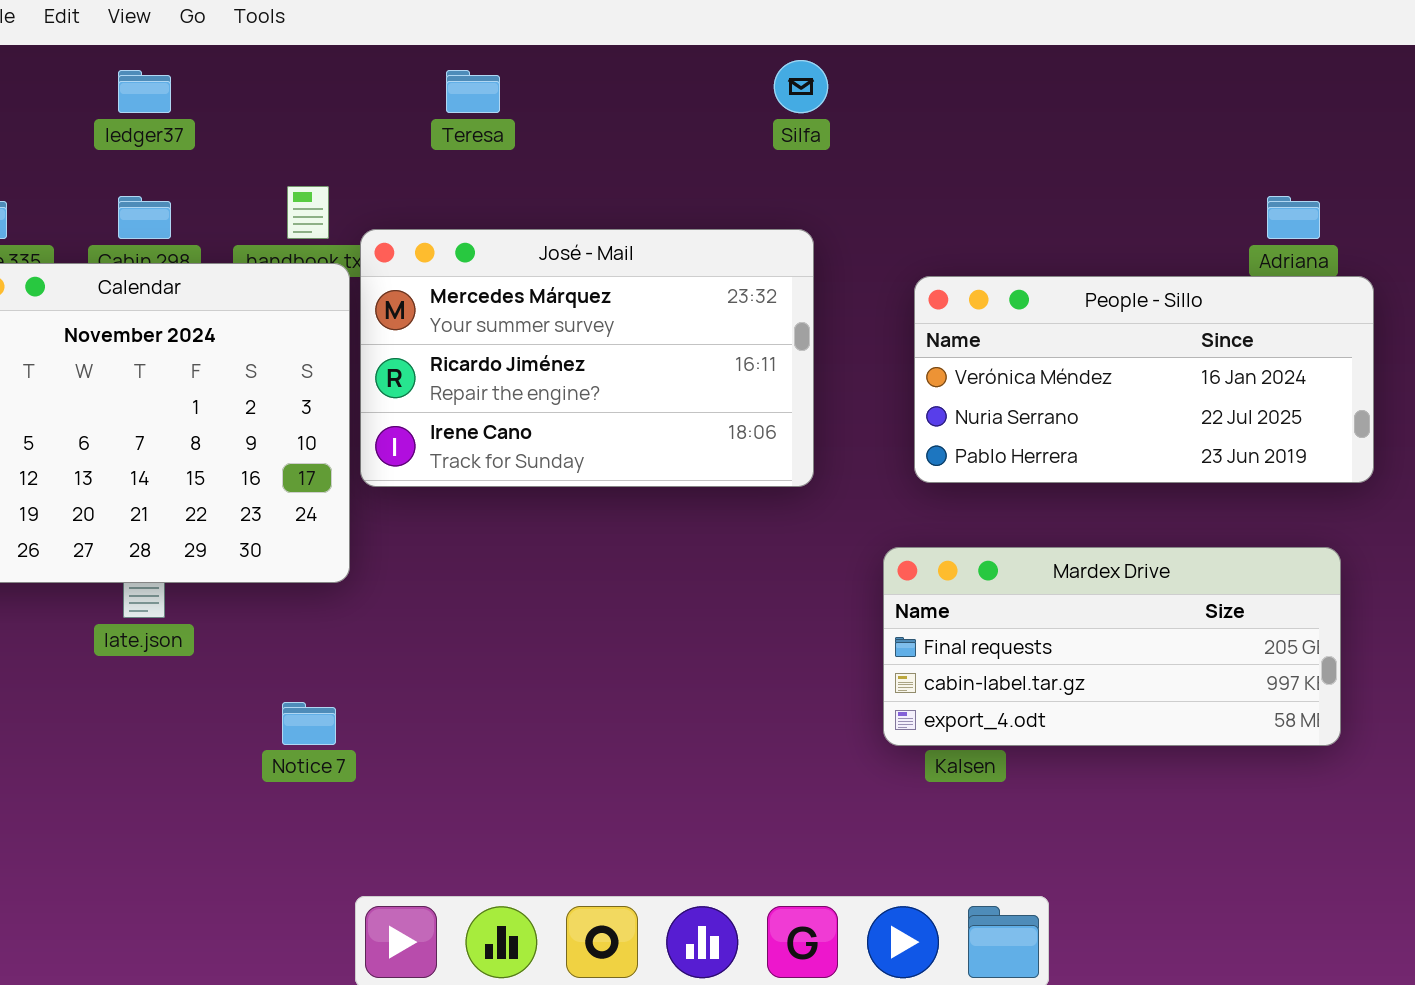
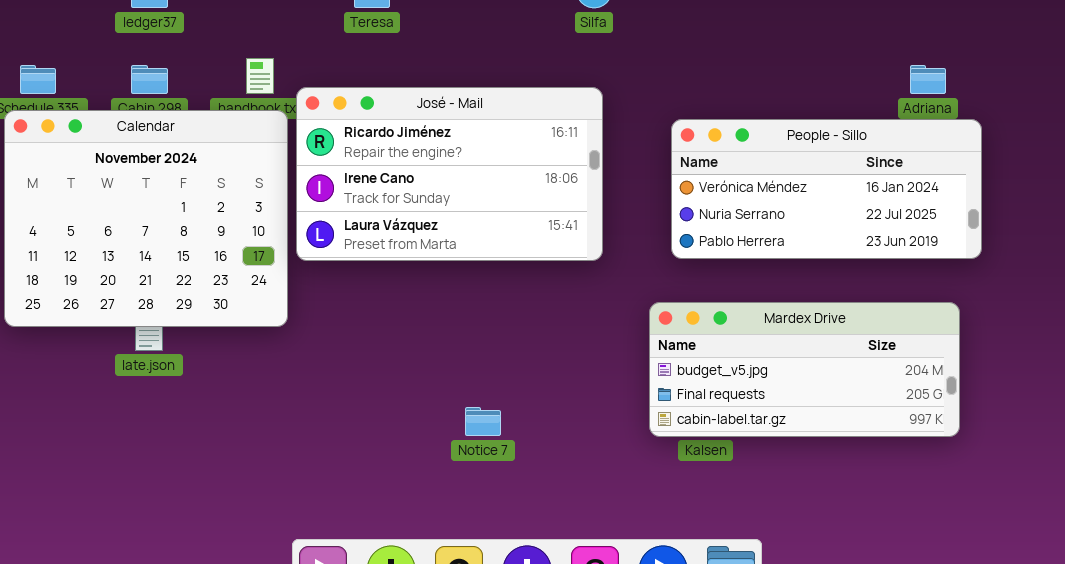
José - Mail: [360,229,814,487] -> [296,87,603,261], scrolled down 1 row
Mardex Drive: [883,547,1341,746] -> [649,302,960,437], scrolled up 1 row
Notice 7: [282,702,336,745] -> [465,407,501,436], moved

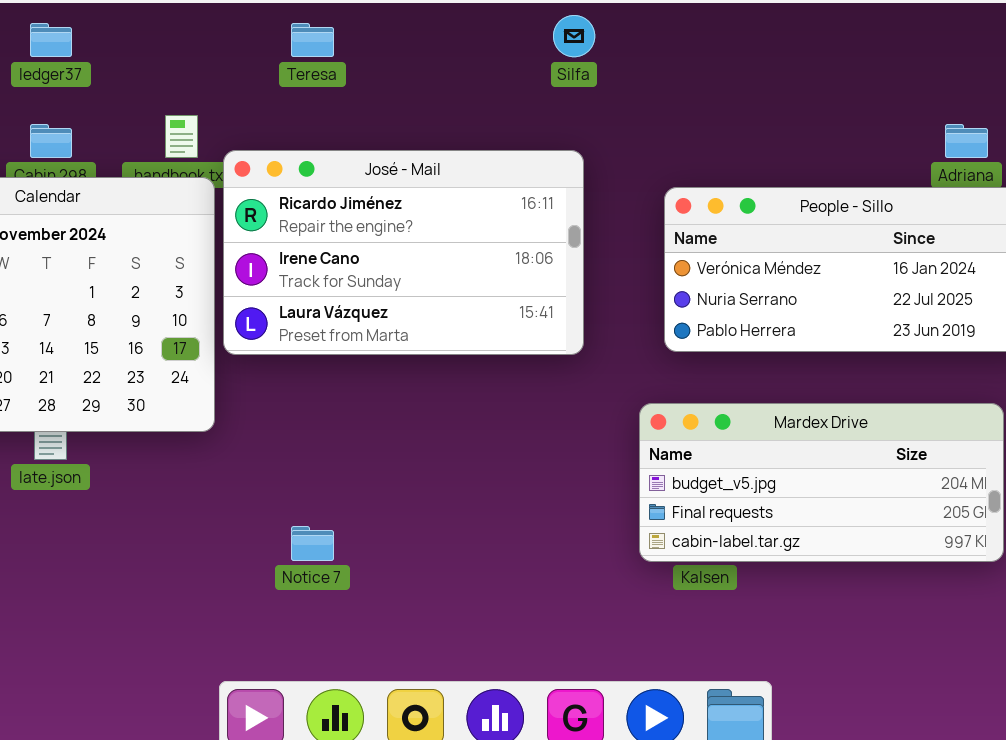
Notice 7: [465,407,501,436] -> [291,526,334,561], moved

